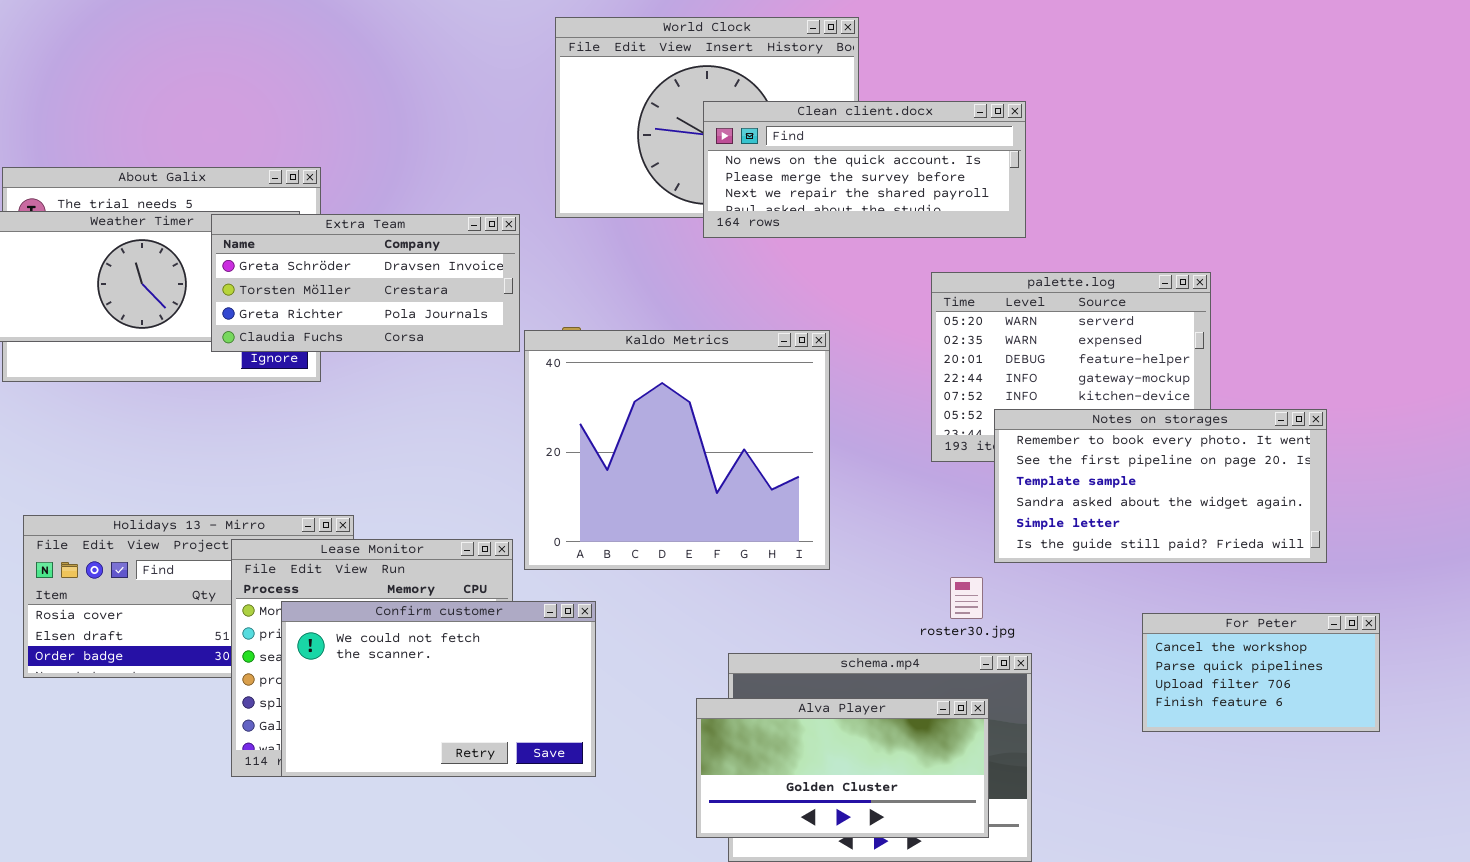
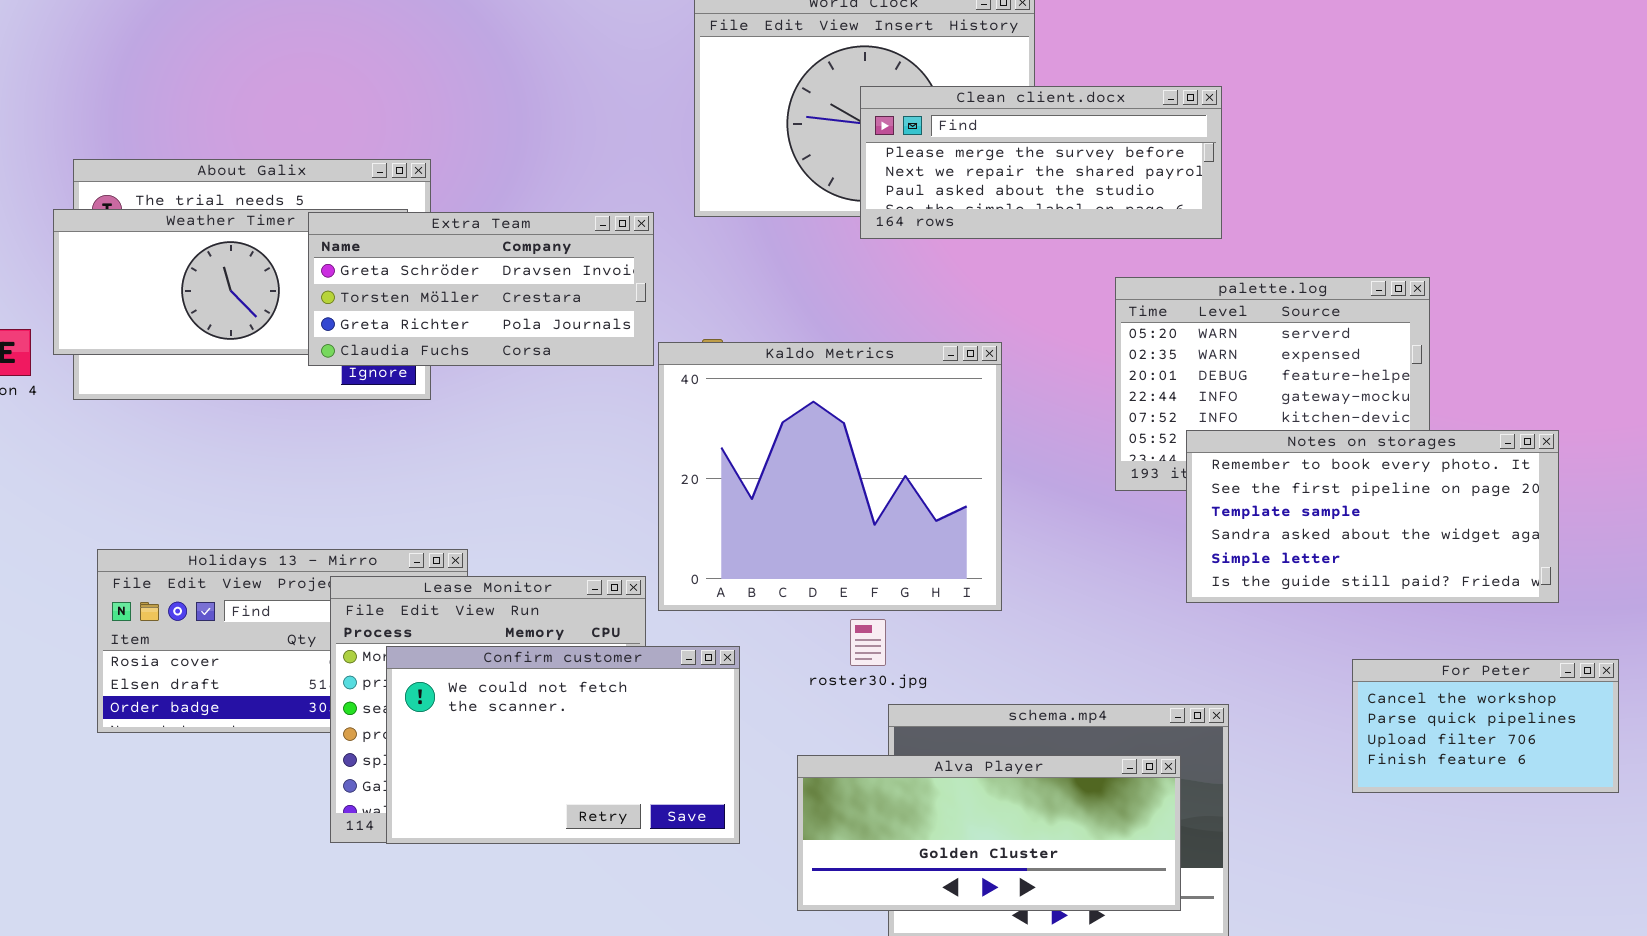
Clean client.docx: [703,101,1026,238] -> [860,86,1222,239], scrolled down 1 row
roster30.jpg: [950,577,983,619] -> [850,619,886,666], moved
Alva Player: [696,698,989,838] -> [797,755,1181,911], resized

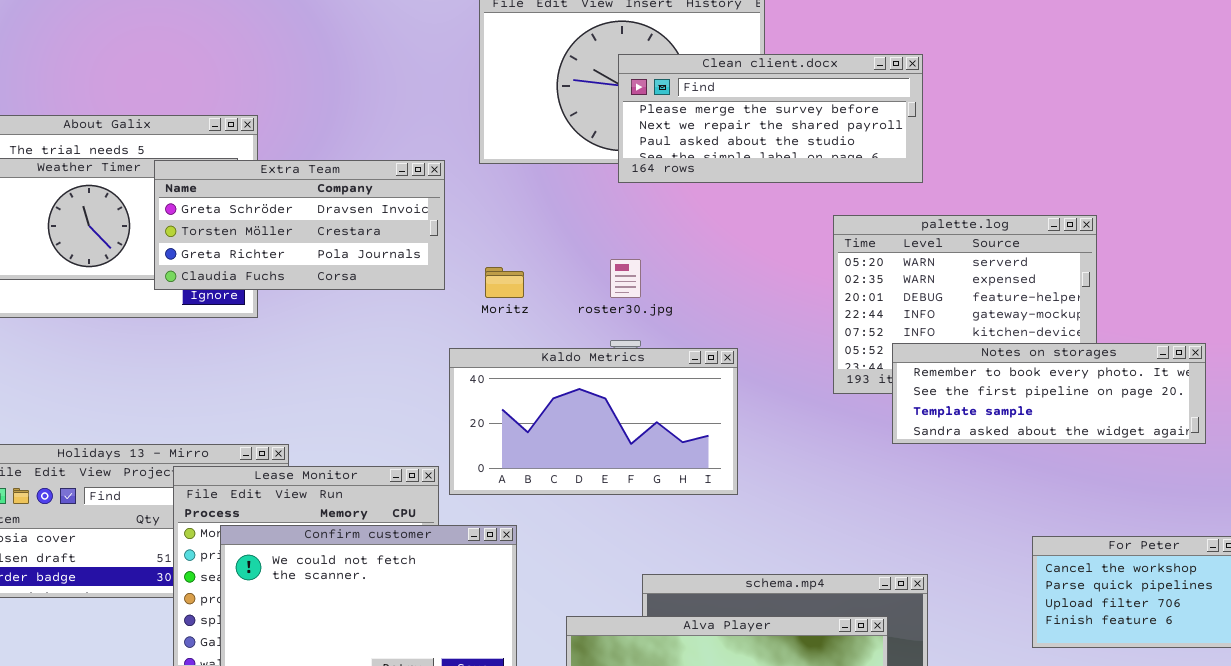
Kaldo Metrics: [658,342,1002,611] -> [449,348,738,495], resized
Notes on storages: [1186,430,1559,603] -> [892,343,1206,444], resized
roster30.jpg: [850,619,886,666] -> [610,259,641,298], moved

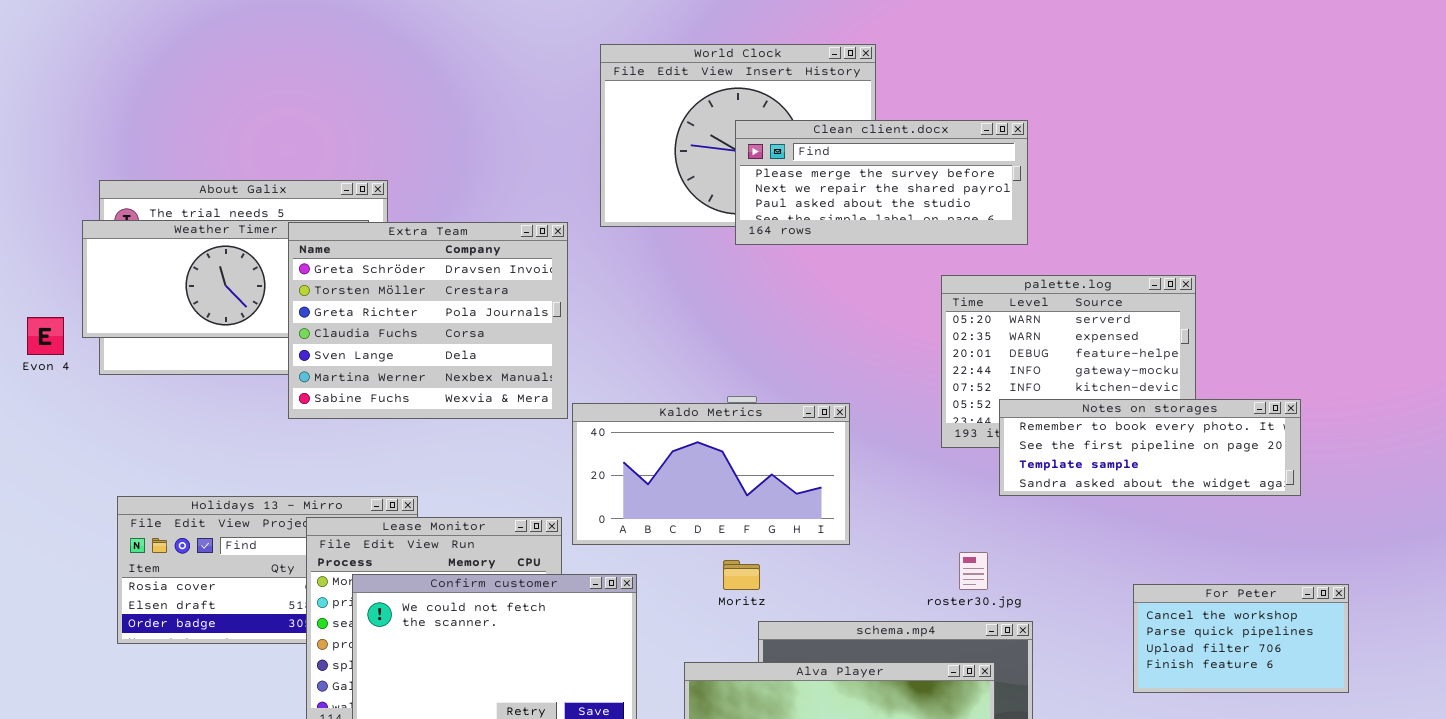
Extra Team: [154,160,445,290] -> [288,222,568,419], resized
roster30.jpg: [610,259,641,298] -> [959,552,988,590], moved
Moritz: [485,267,524,298] -> [723,560,760,590], moved

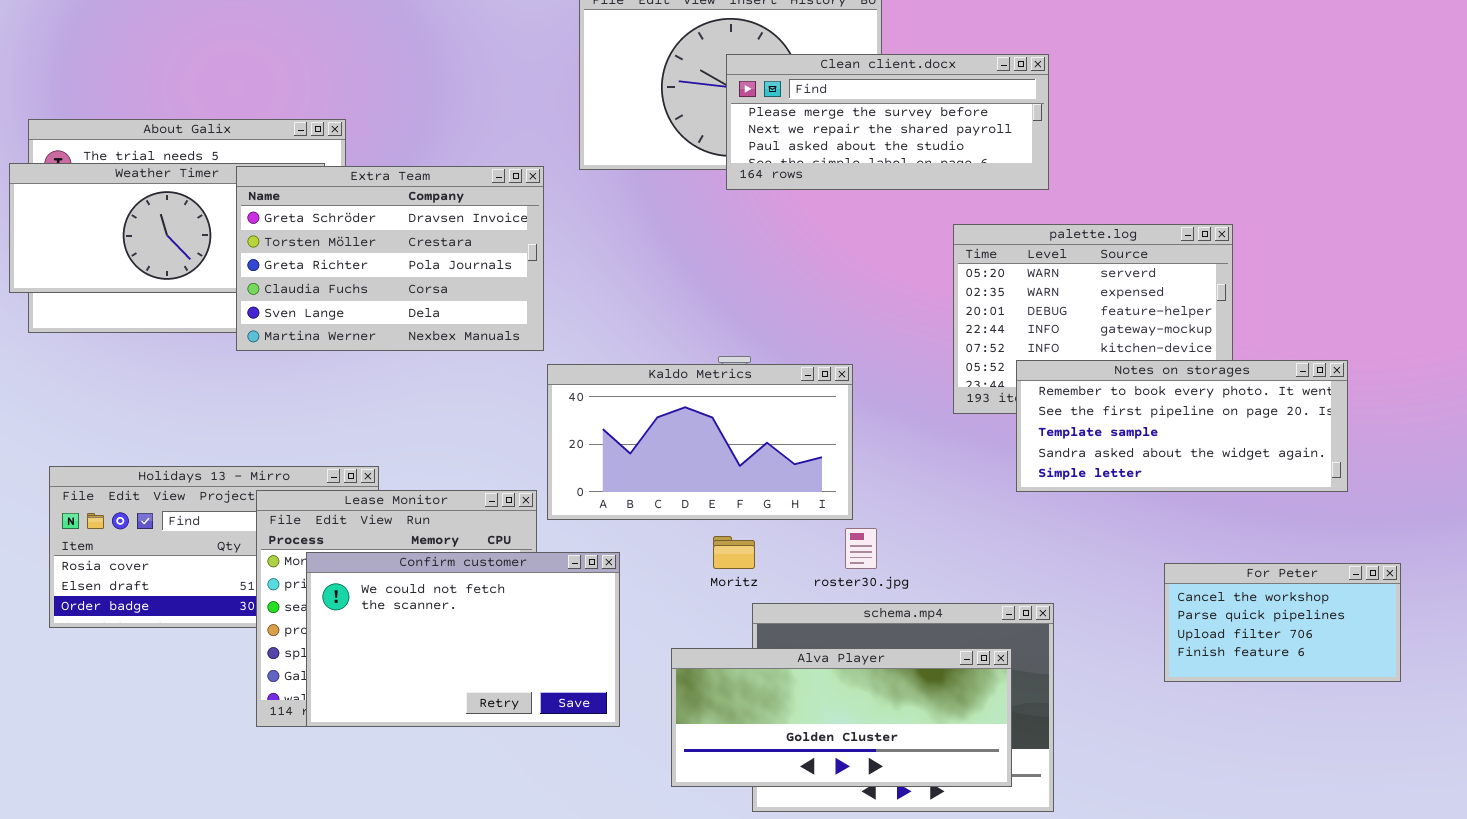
Extra Team: [288,222,568,419] -> [236,166,544,351], resized
Notes on storages: [999,399,1301,496] -> [1016,360,1348,492], resized
roster30.jpg: [959,552,988,590] -> [845,528,877,569], moved

